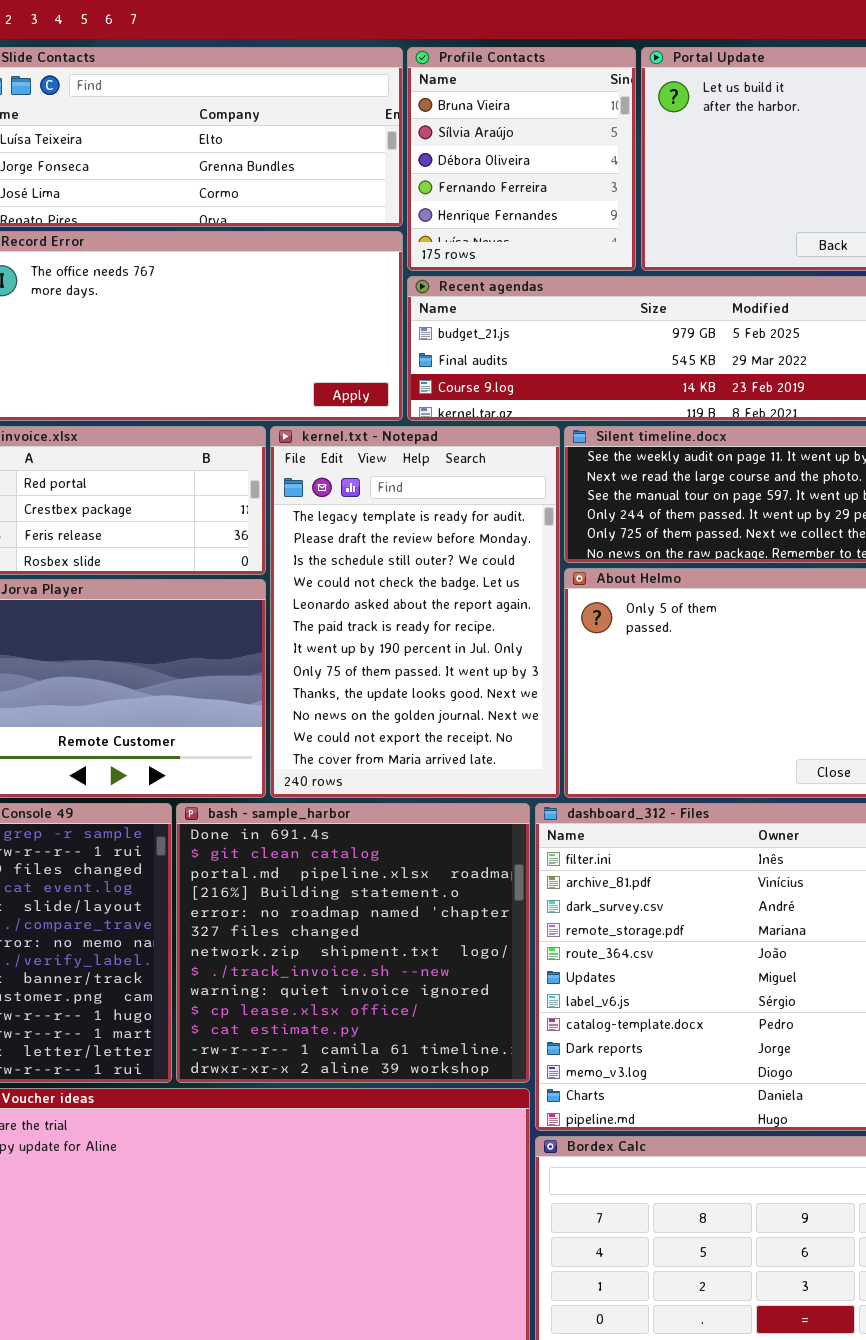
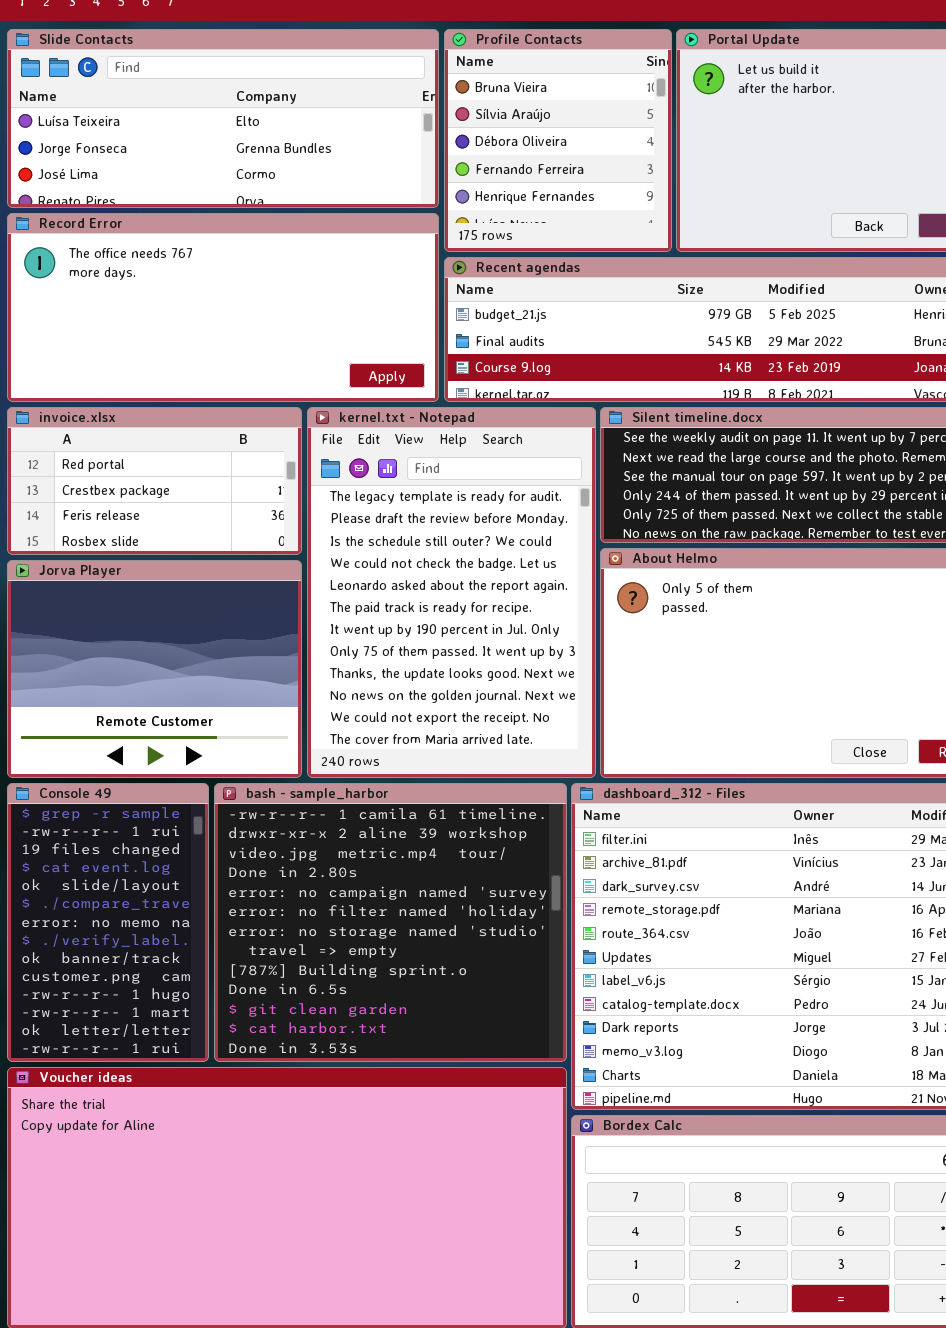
bash - sample_harbor: [176,803,530,1083] -> [214,783,567,1062], scrolled down 11 rows

